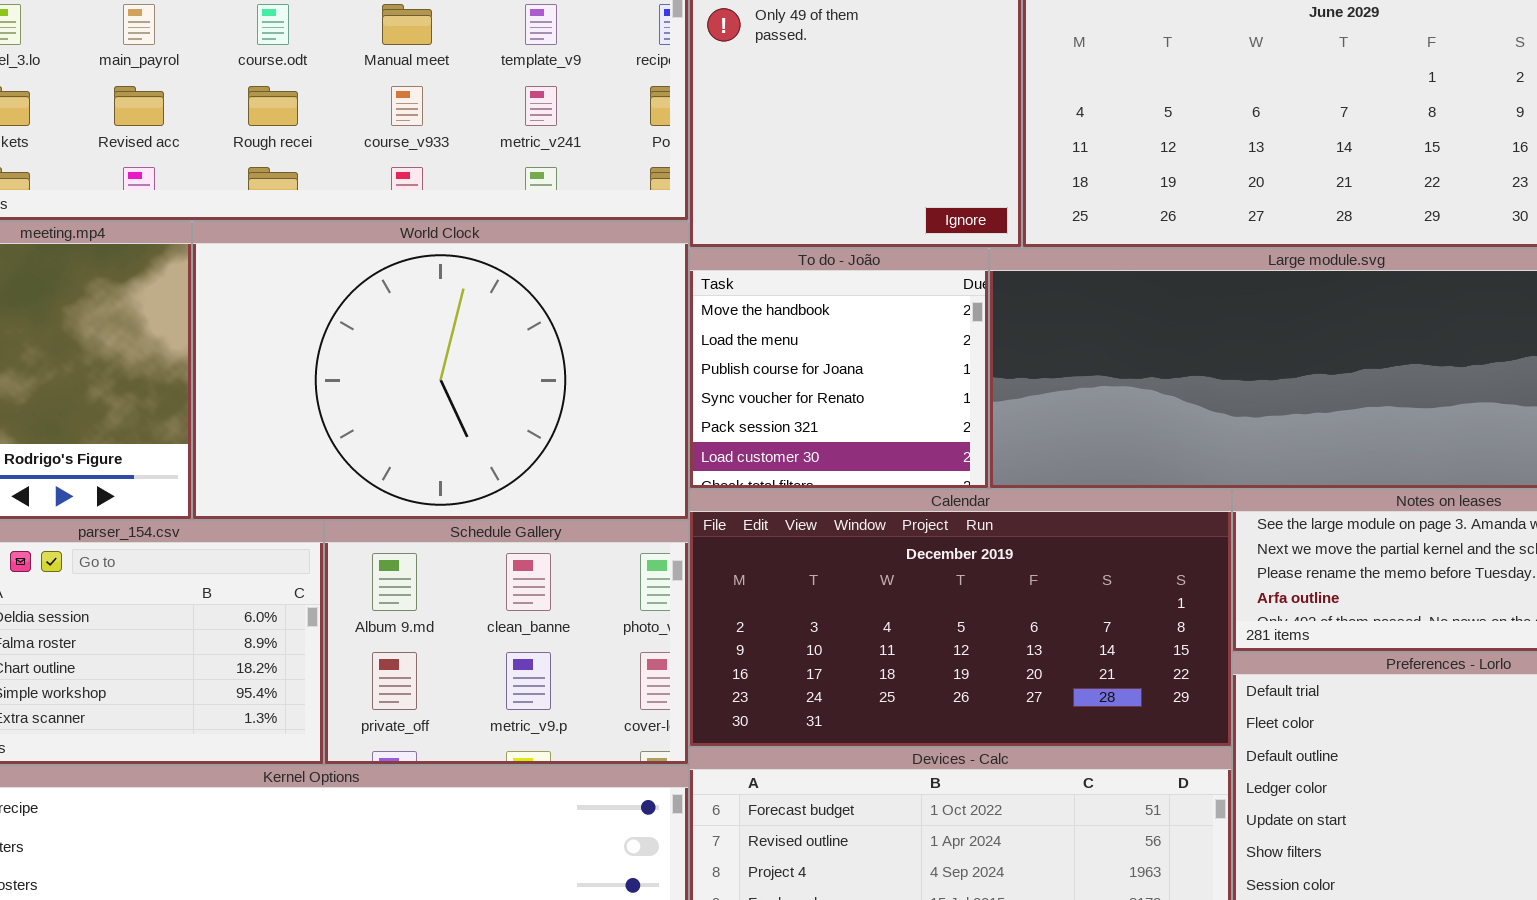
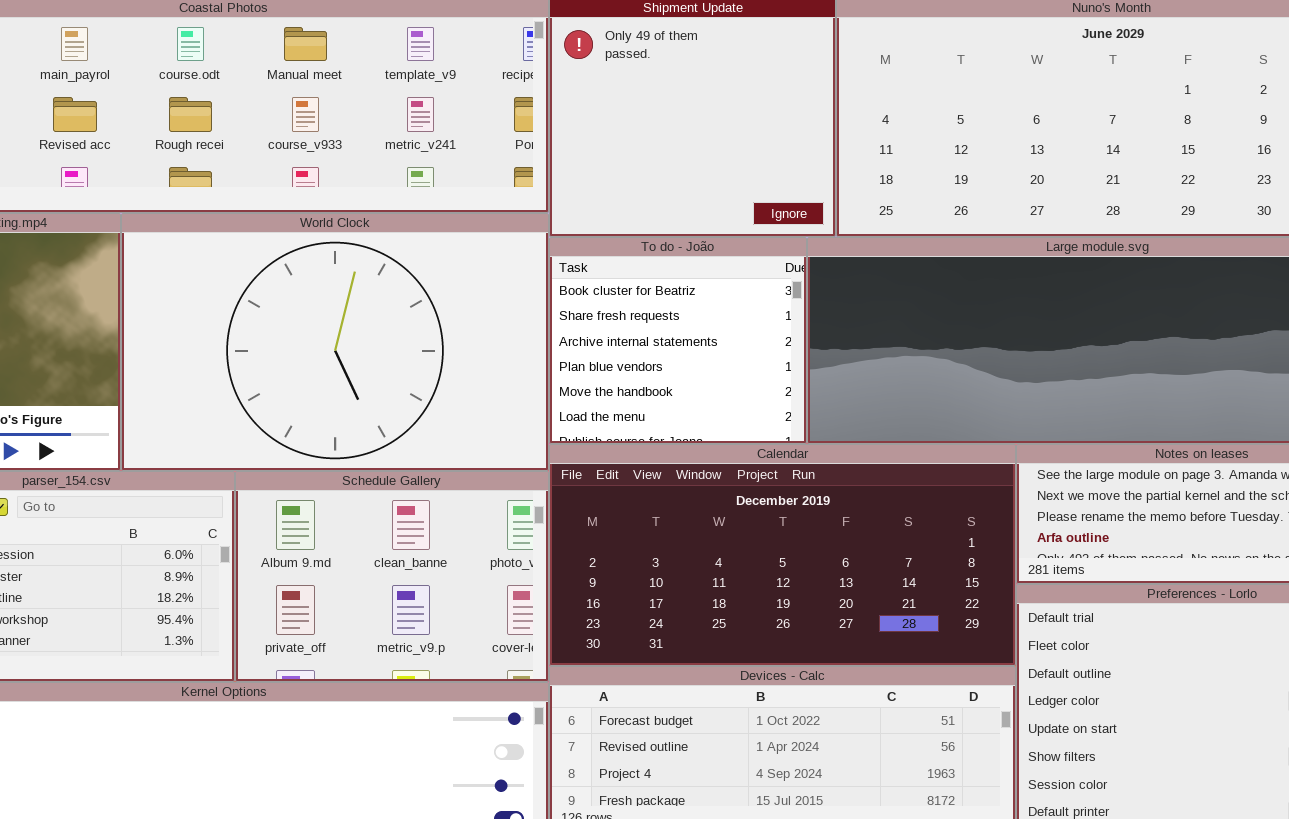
To do - João: [689,248,989,489] -> [549,237,807,444], scrolled up 4 rows

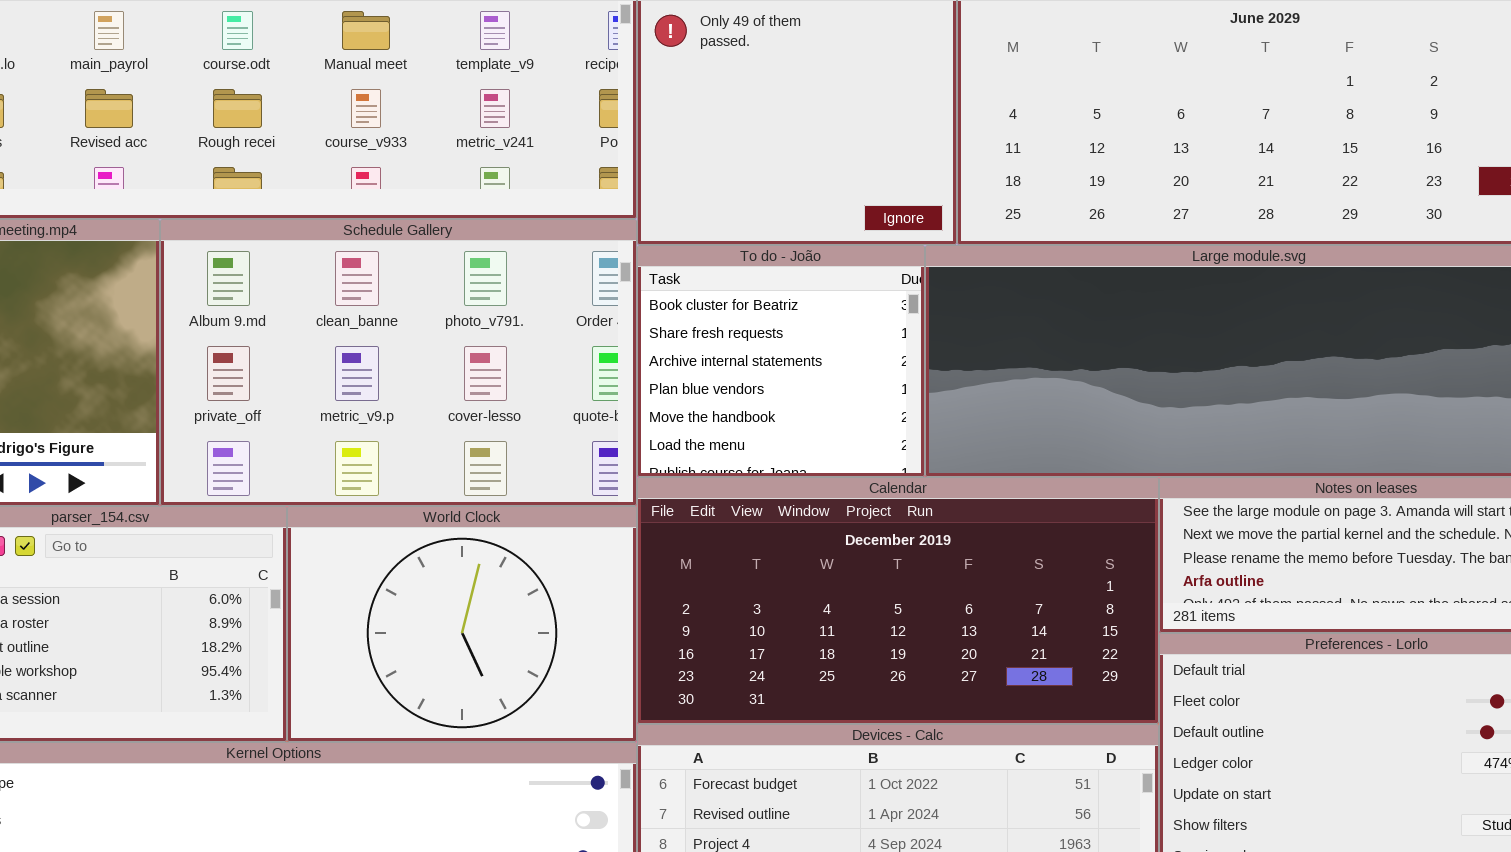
World Clock: [121,213,549,471] -> [287,506,637,742], moved, resized
Schedule Gallery: [235,471,549,682] -> [160,219,637,506], moved, resized

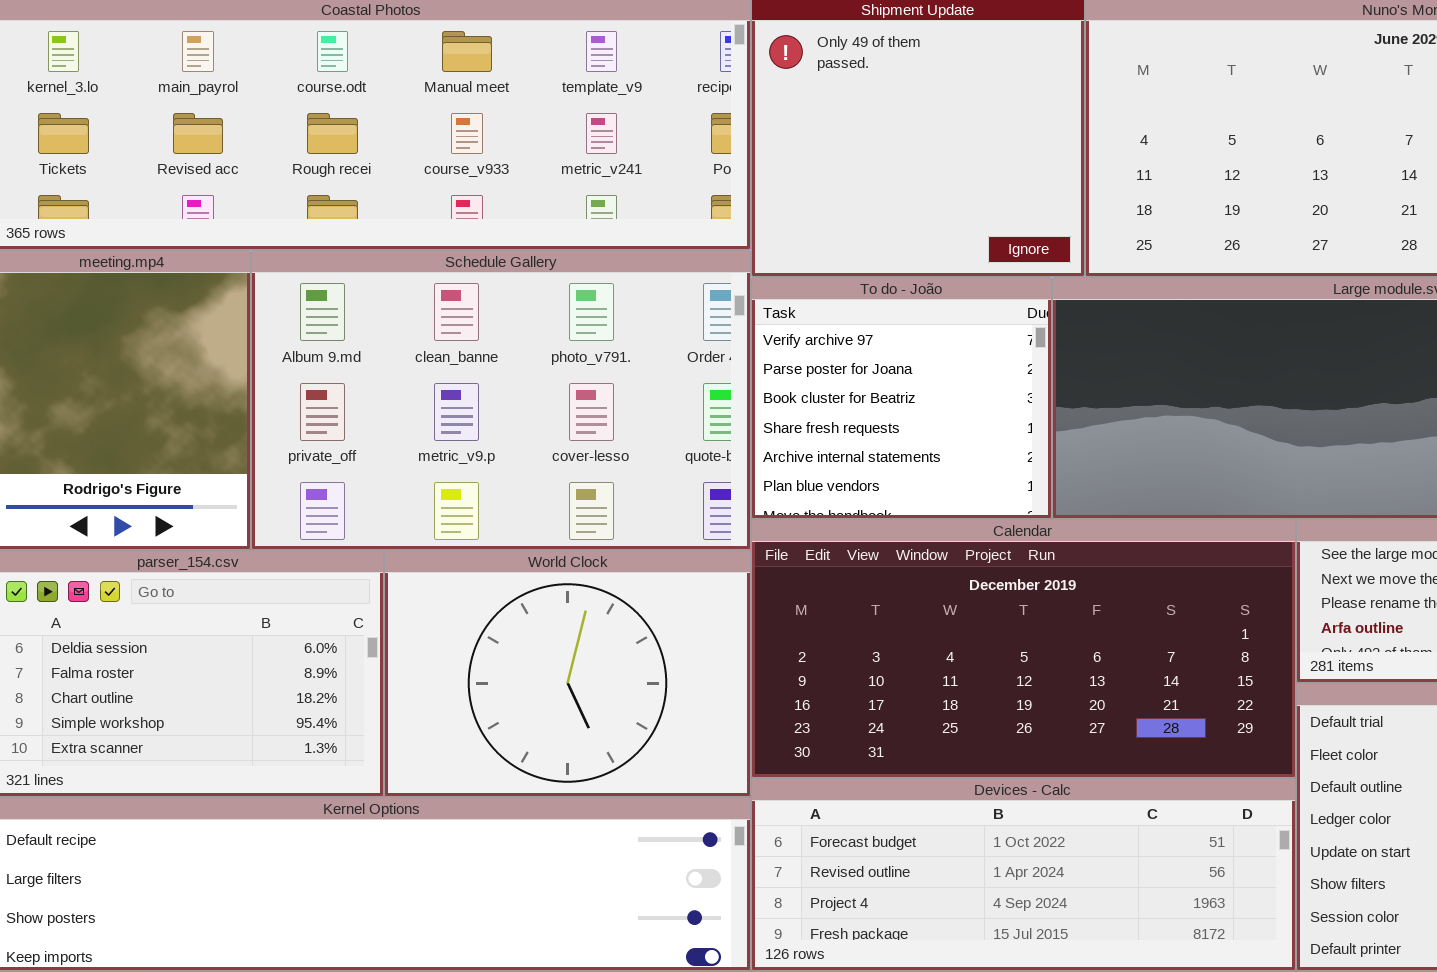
To do - João: [637,245,925,477] -> [751,277,1052,519], scrolled up 2 rows

